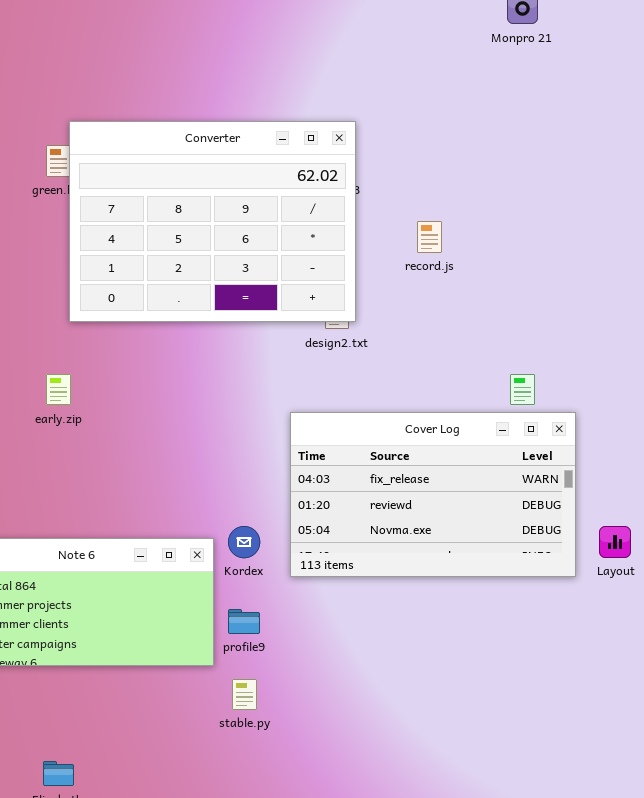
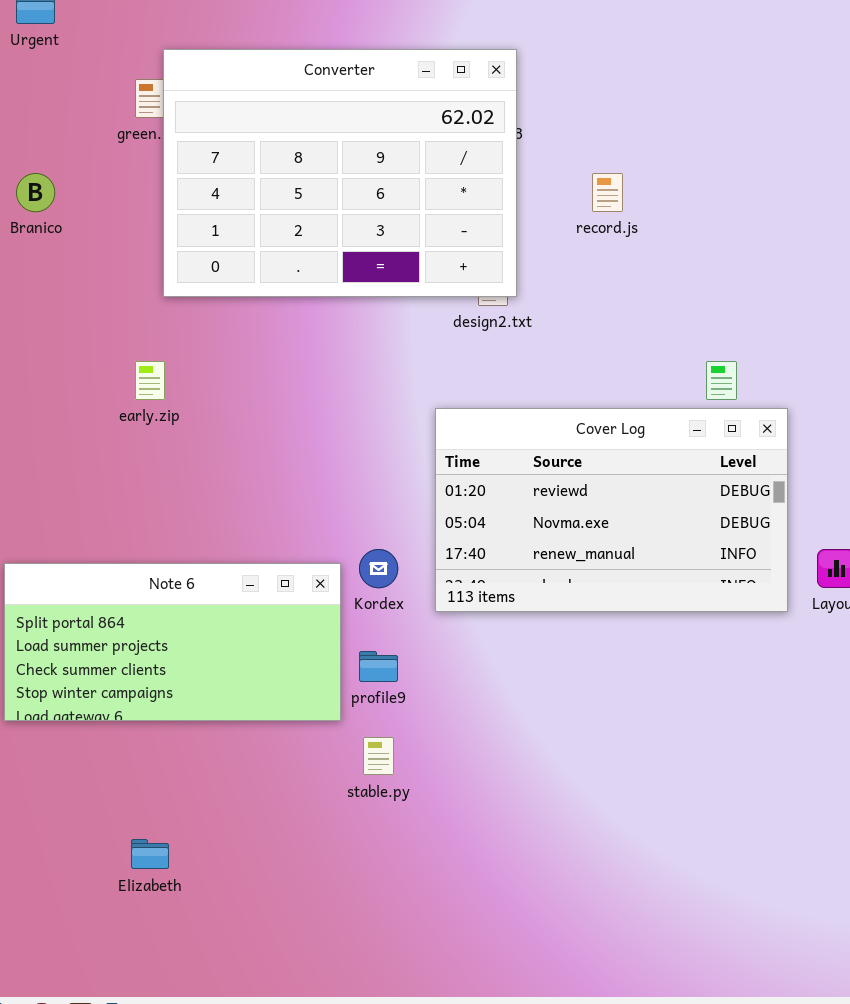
Cover Log: [290,412,576,577] -> [435,408,788,612], scrolled down 1 row

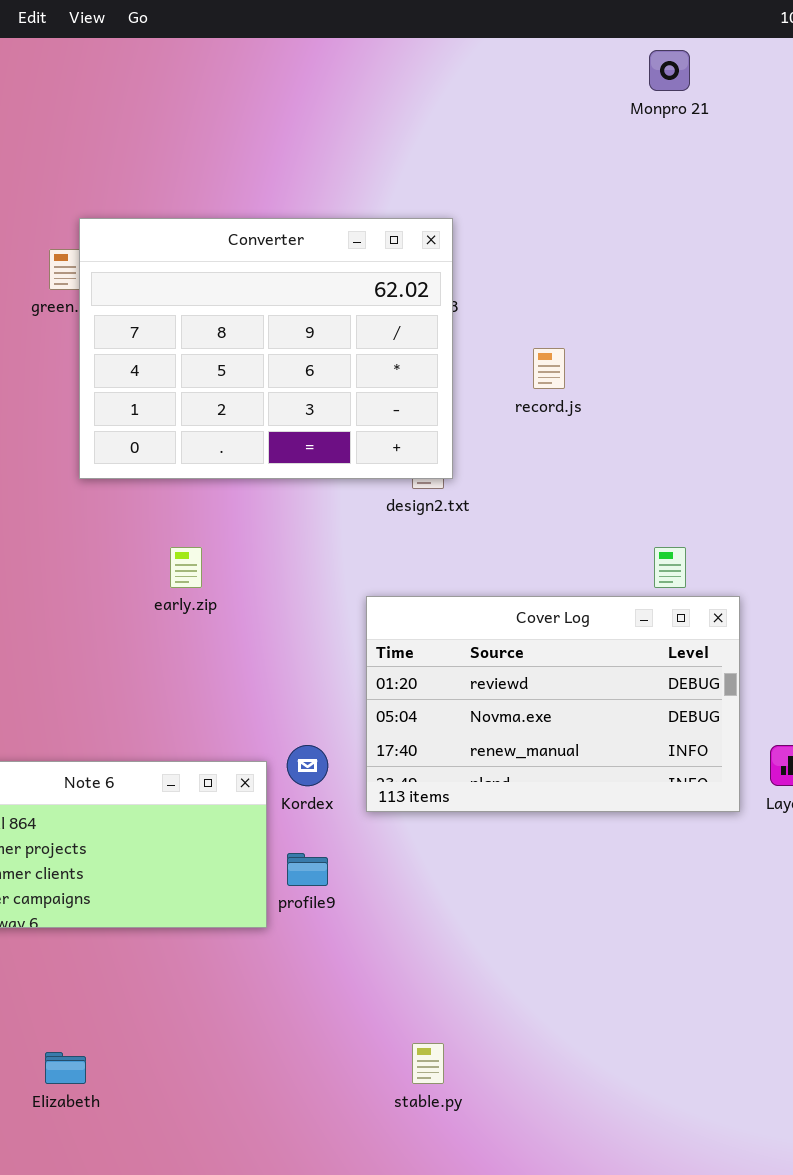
early.zip: [135,361,165,400] -> [170,547,202,588], moved
stable.py: [363,737,394,775] -> [412,1043,444,1084], moved

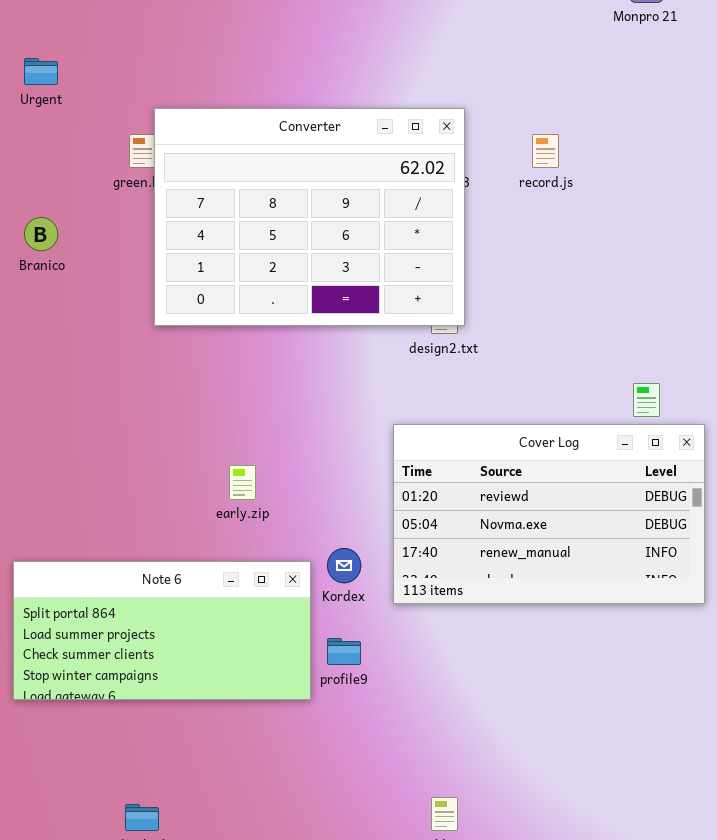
record.js: [533,348,565,389] -> [532,134,559,168], moved
early.zip: [170,547,202,588] -> [229,465,256,500], moved

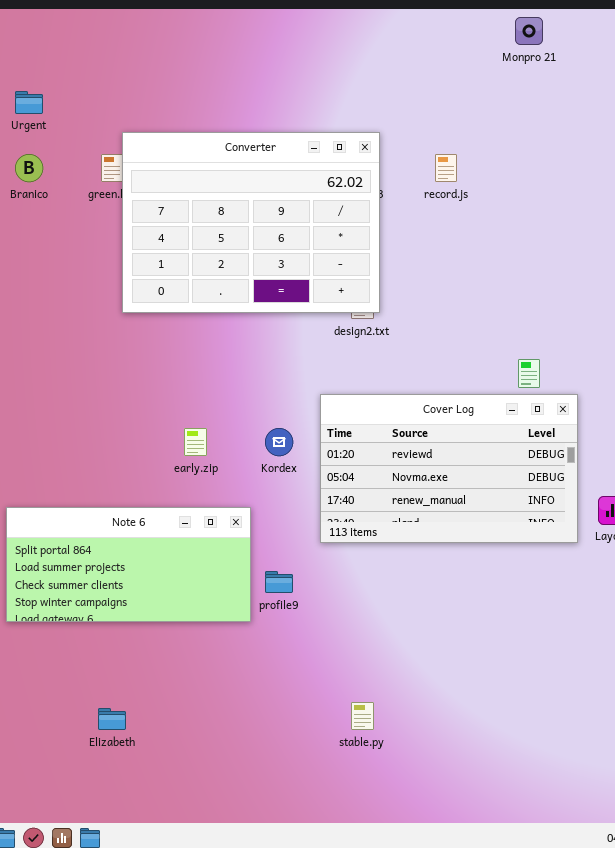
Branico: [24,217,58,251] -> [15,154,43,182], moved
Kordex: [327,548,361,583] -> [265,428,293,456], moved

